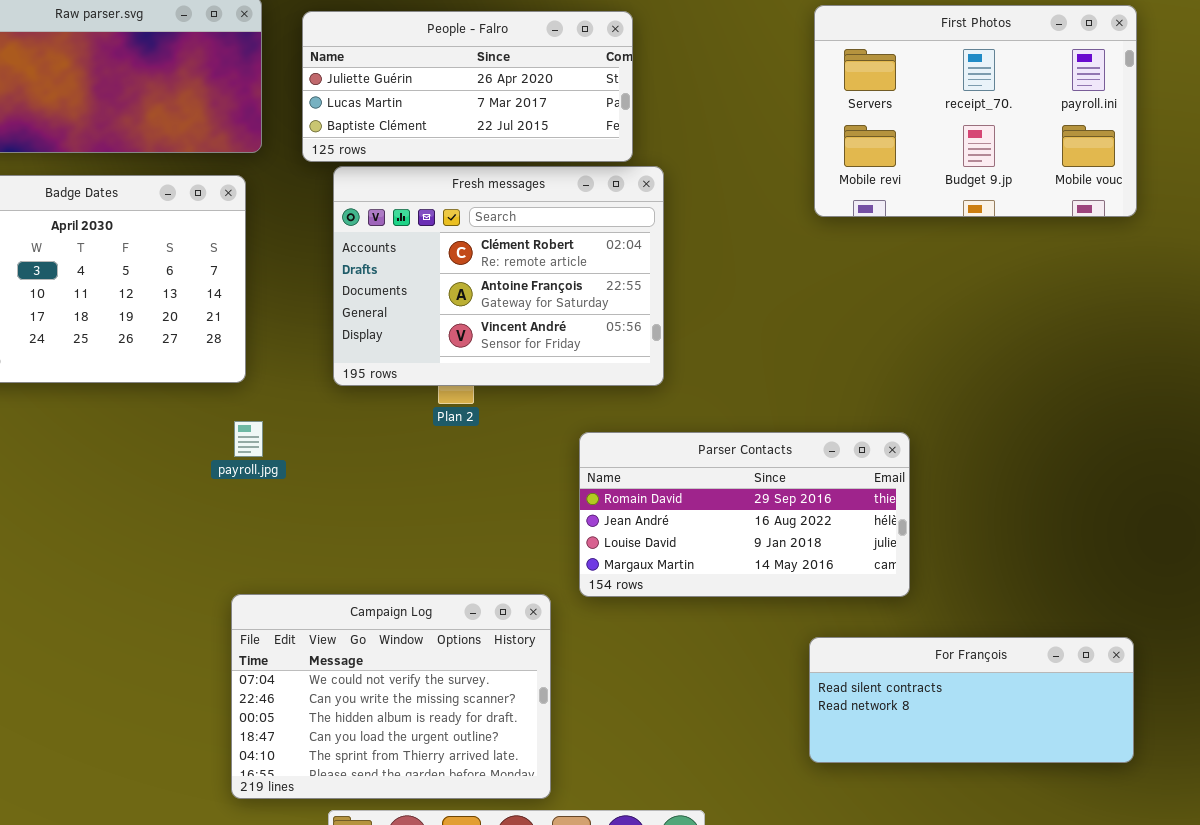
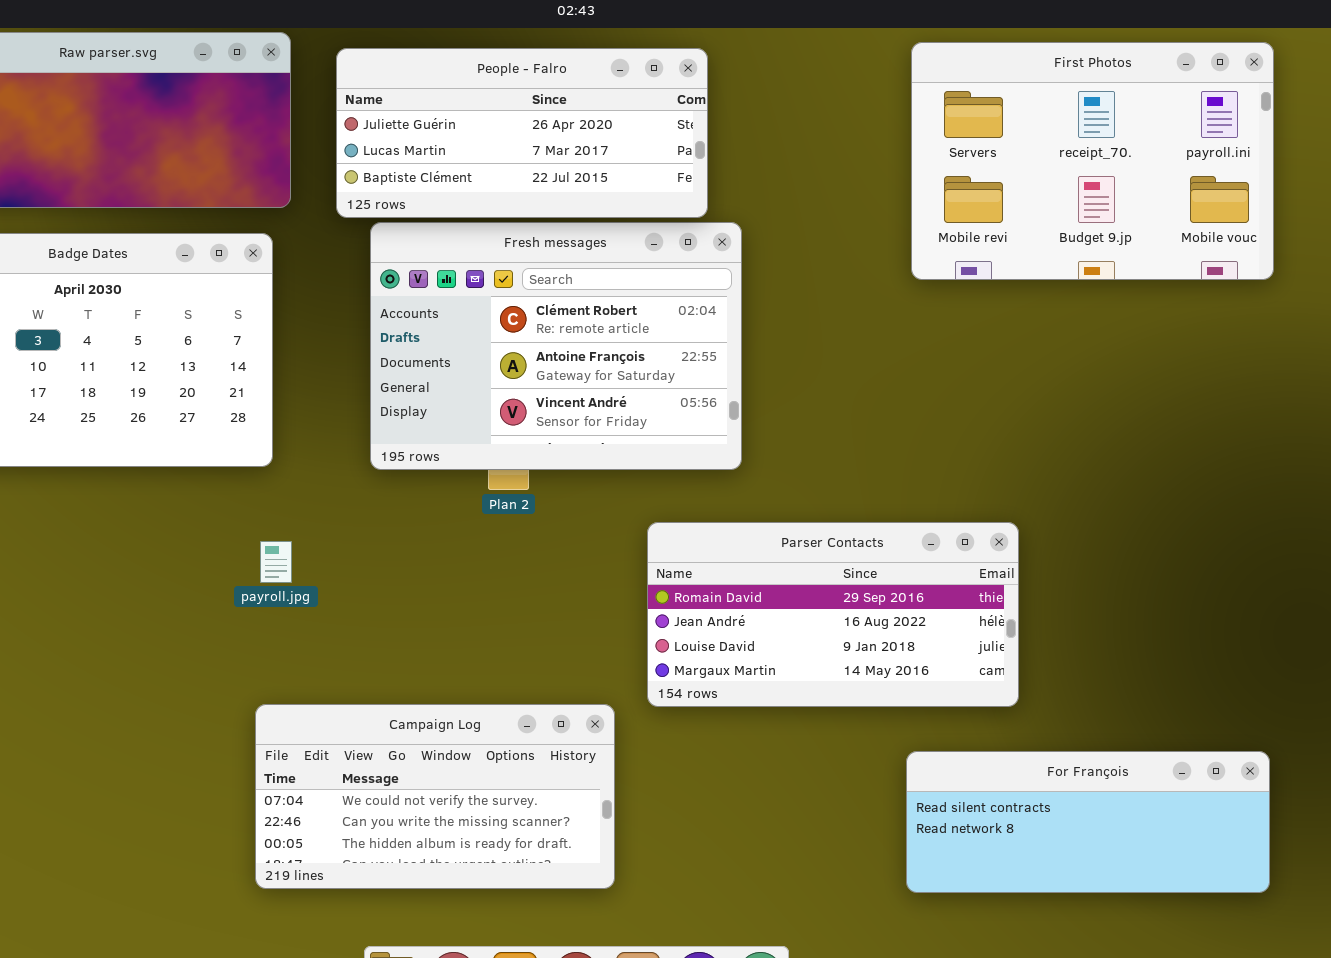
payroll.jpg: [234,421,263,457] -> [260,541,292,583], moved
Campaign Log: [231,594,551,799] -> [255,704,615,889], resized

